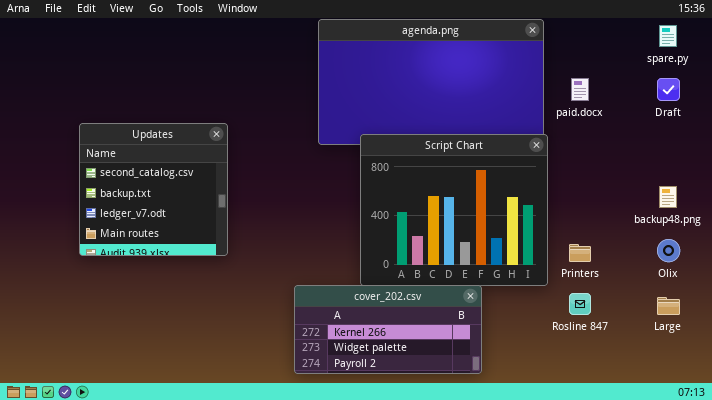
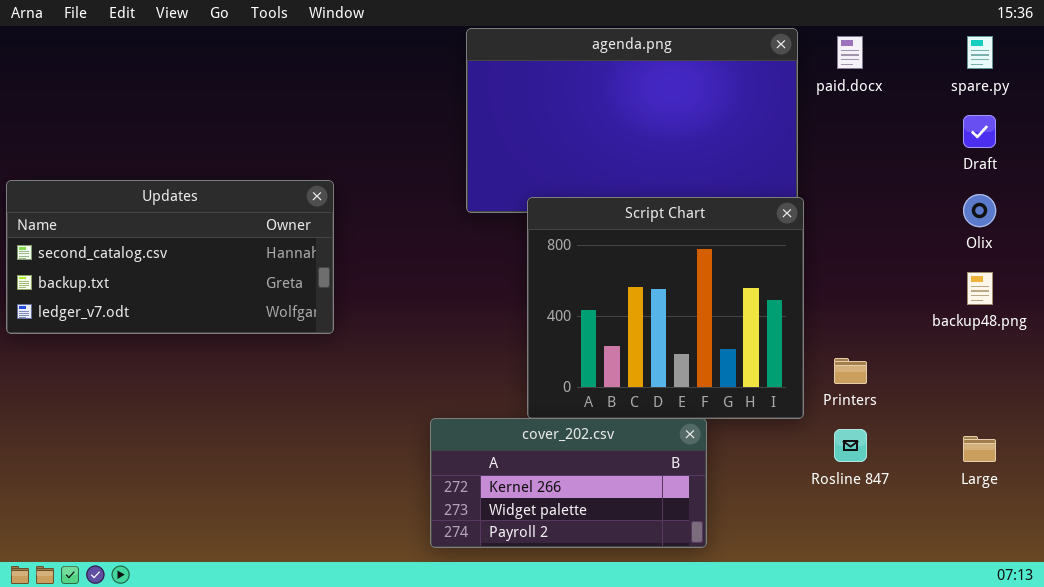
paid.docx: [571,78,589,101] -> [837,36,863,69], moved
Updates: [79,123,228,256] -> [6,180,334,334], resized
Olix: [657,239,680,262] -> [963,194,996,227], moved

